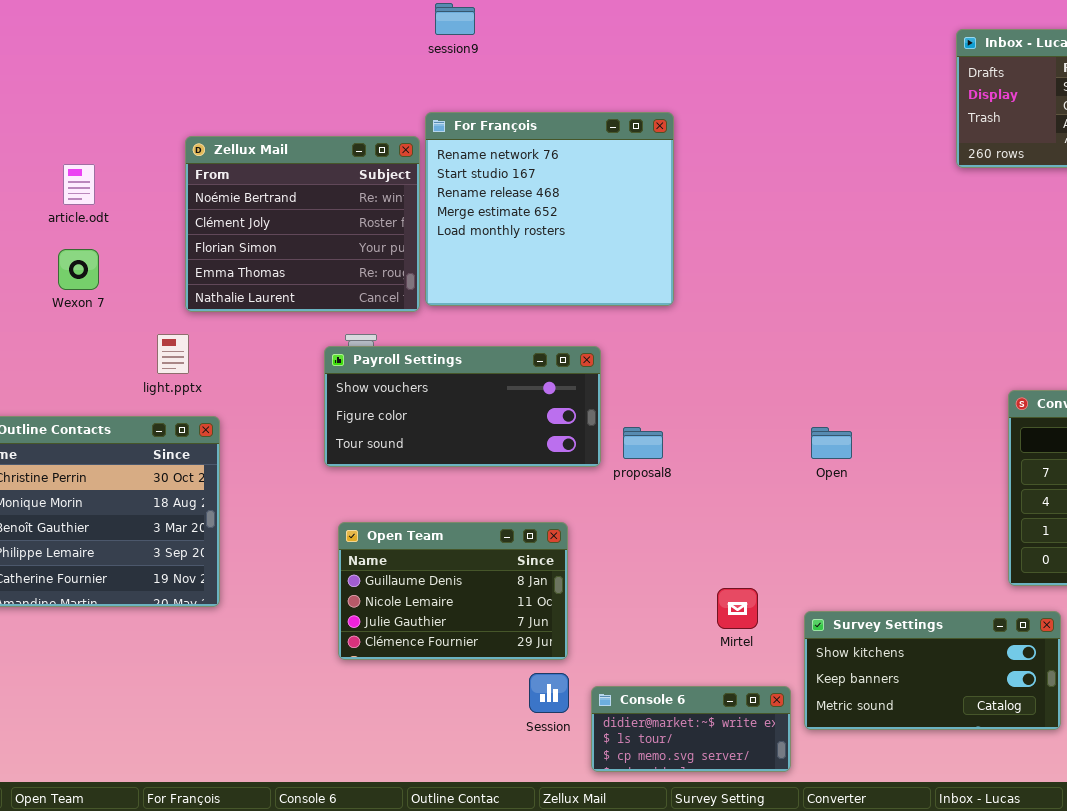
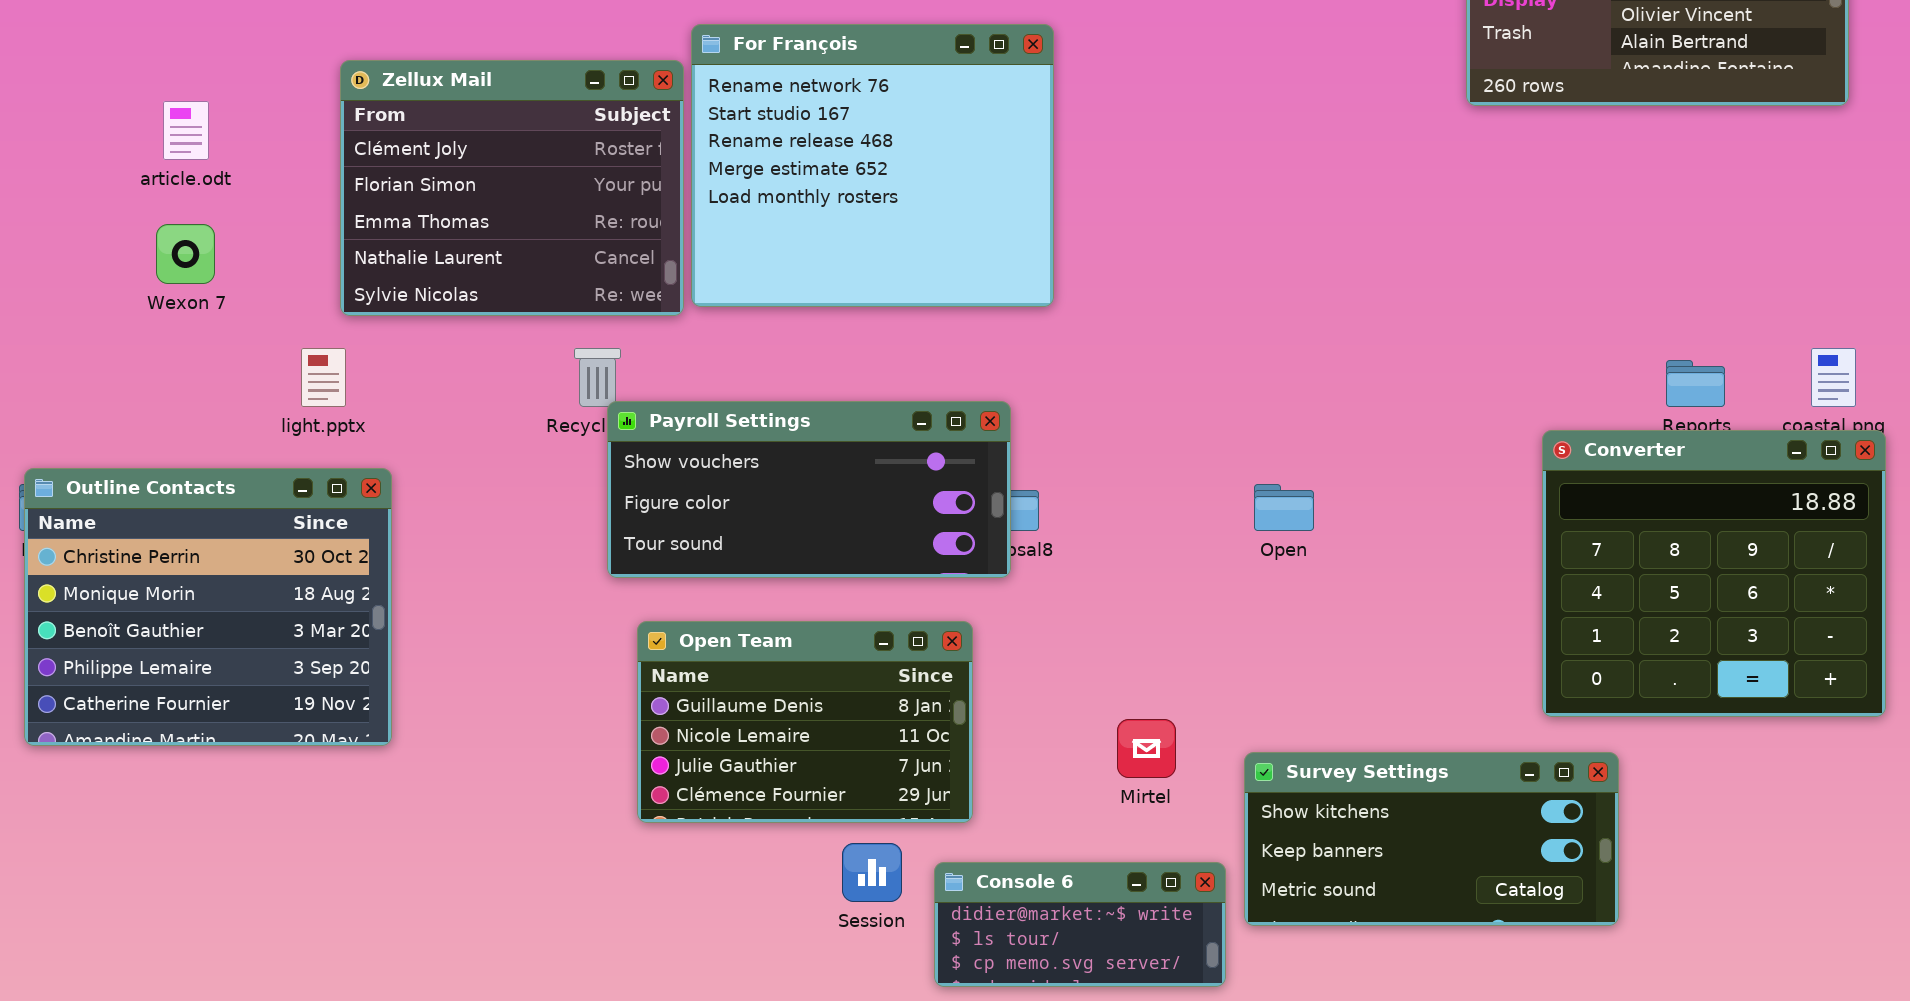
Zellux Mail: [185,136,420,312] -> [340,60,684,316], scrolled down 1 row
Payroll Settings: [324,346,601,467] -> [607,401,1011,578], moved
Open Team: [338,522,568,660] -> [637,621,973,823], moved

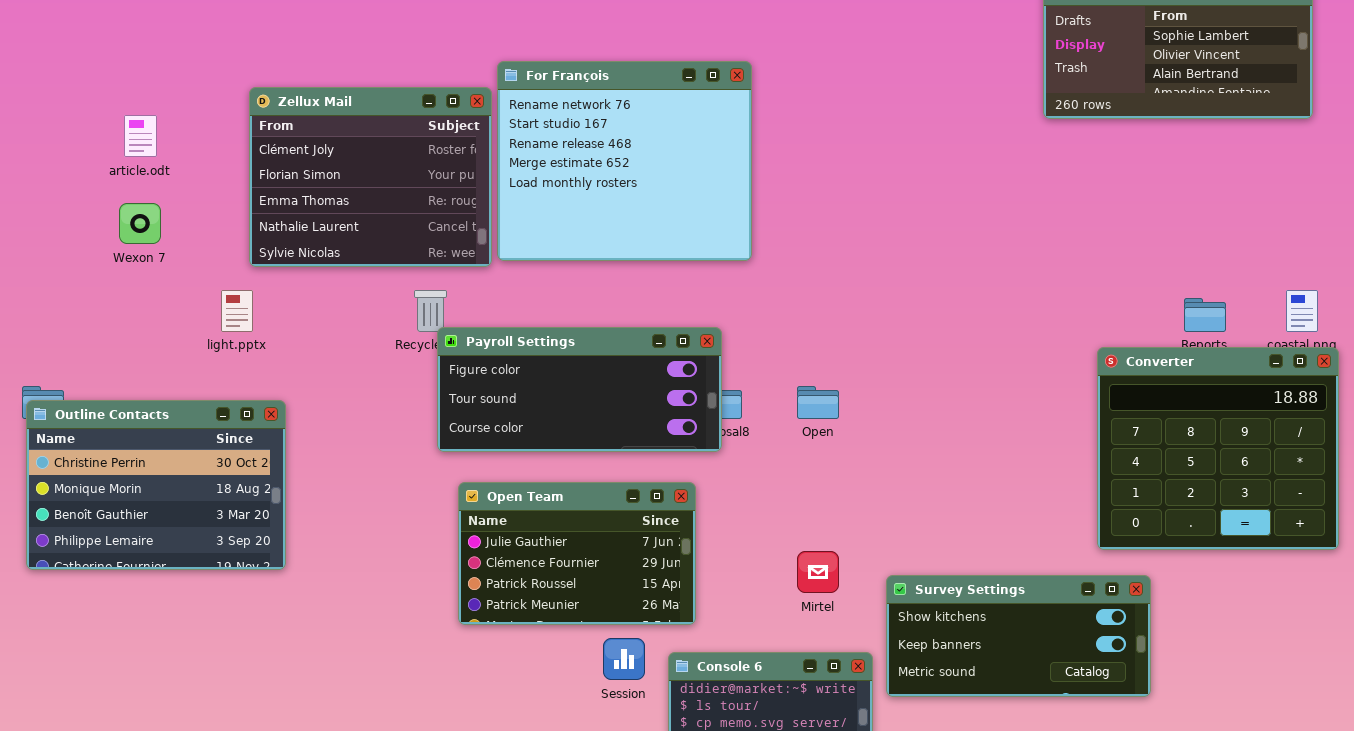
Payroll Settings: [607,401,1011,578] -> [437,327,722,452], scrolled down 1 row
Outline Contacts: [24,468,392,746] -> [26,400,286,570], resized
Open: [1254,484,1314,531] -> [797,386,839,419], moved
Open Team: [637,621,973,823] -> [458,482,696,625], scrolled down 2 rows

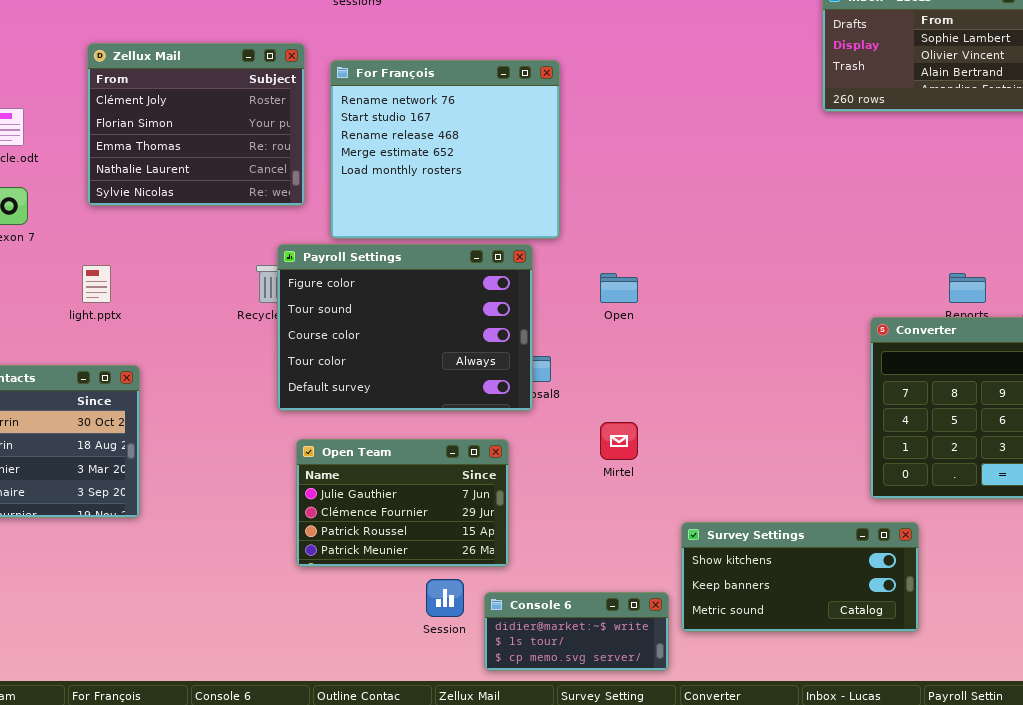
Zellux Mail: [249,87,492,267] -> [87,43,305,206], moved
Payroll Settings: [437,327,722,452] -> [277,244,533,411], resized
Open: [797,386,839,419] -> [600,273,638,303], moved
Mirtel: [797,551,839,593] -> [600,422,638,460], moved

